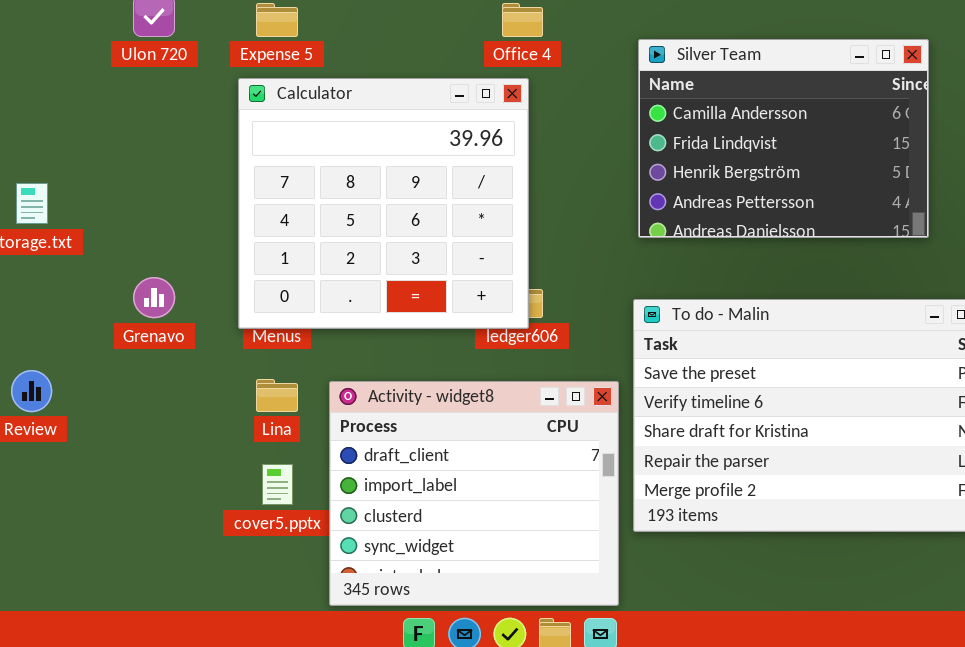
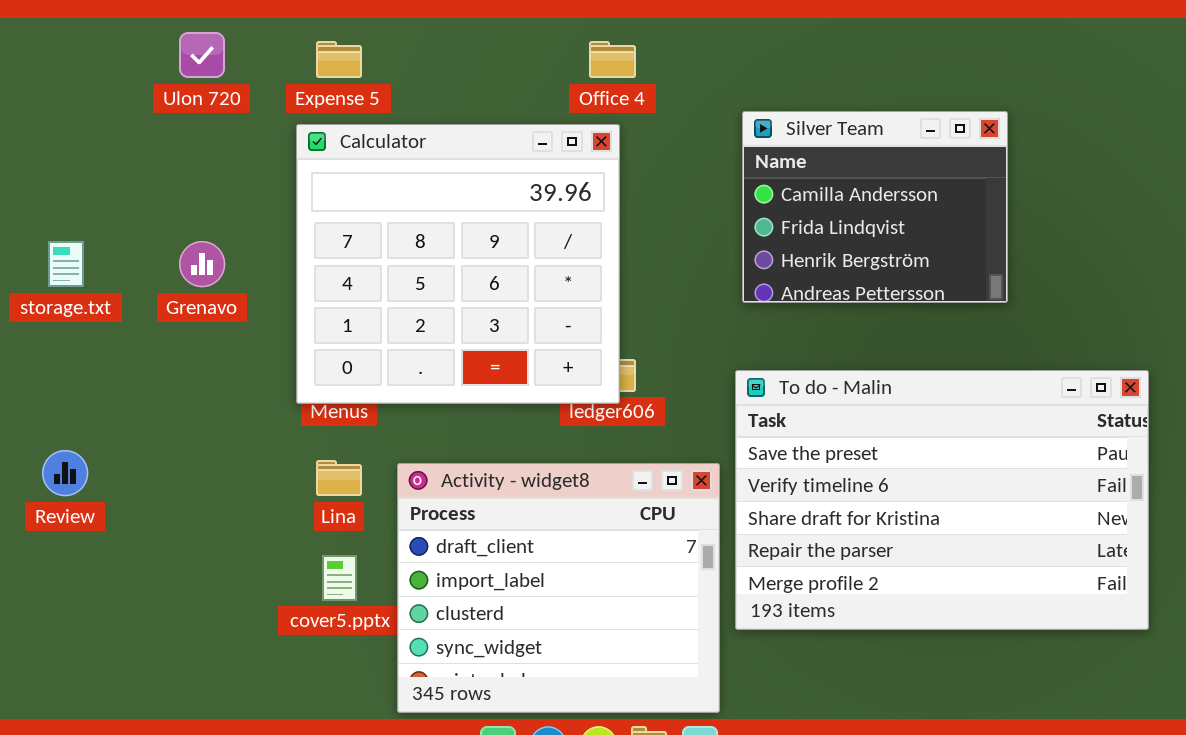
Silver Team: [638,39,929,238] -> [742,111,1008,303], resized
Grenavo: [133,277,175,318] -> [179,241,225,287], moved

